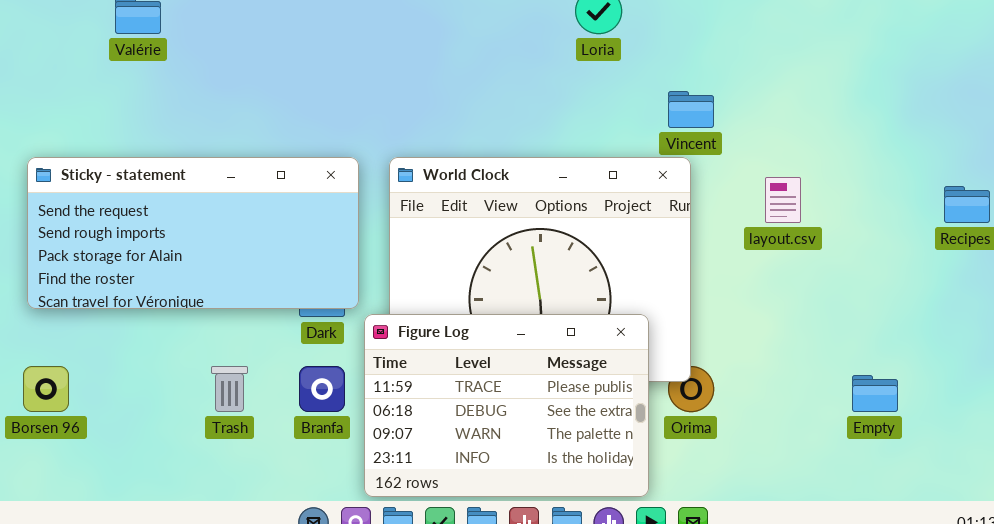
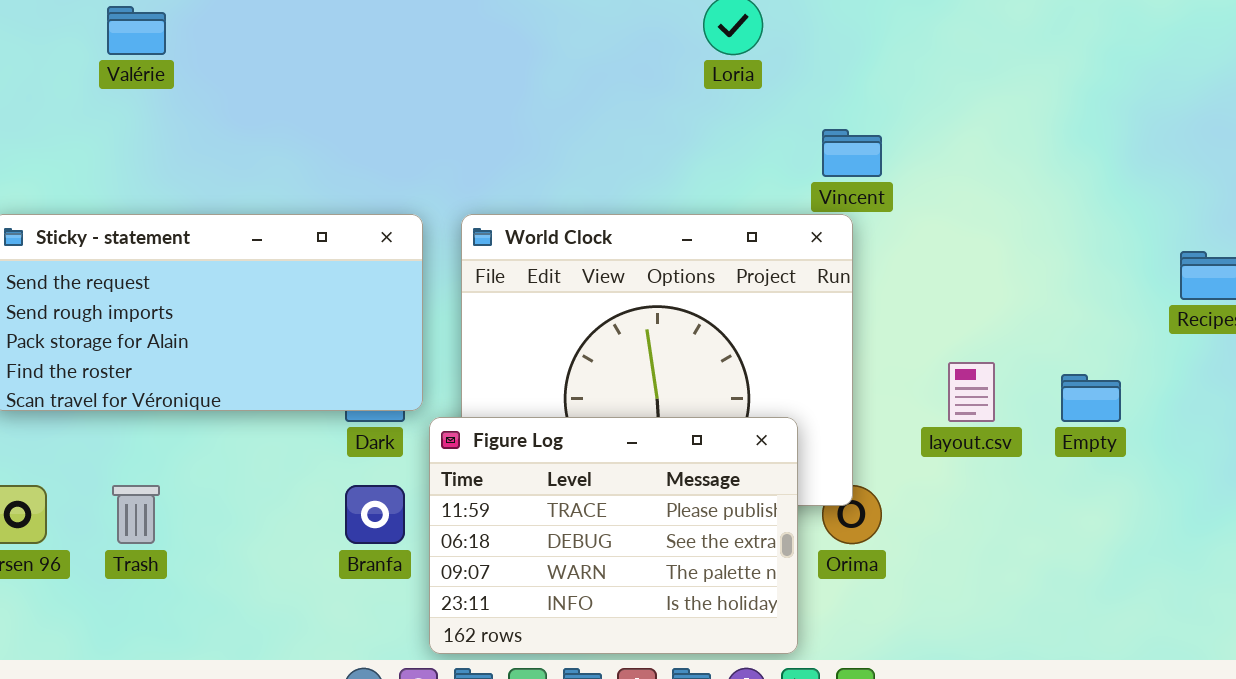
layout.csv: [765,177,801,223] -> [948,362,995,422], moved
Trash: [211,366,248,412] -> [112,485,160,544], moved
Empty: [852,375,898,412] -> [1061,374,1121,422], moved

